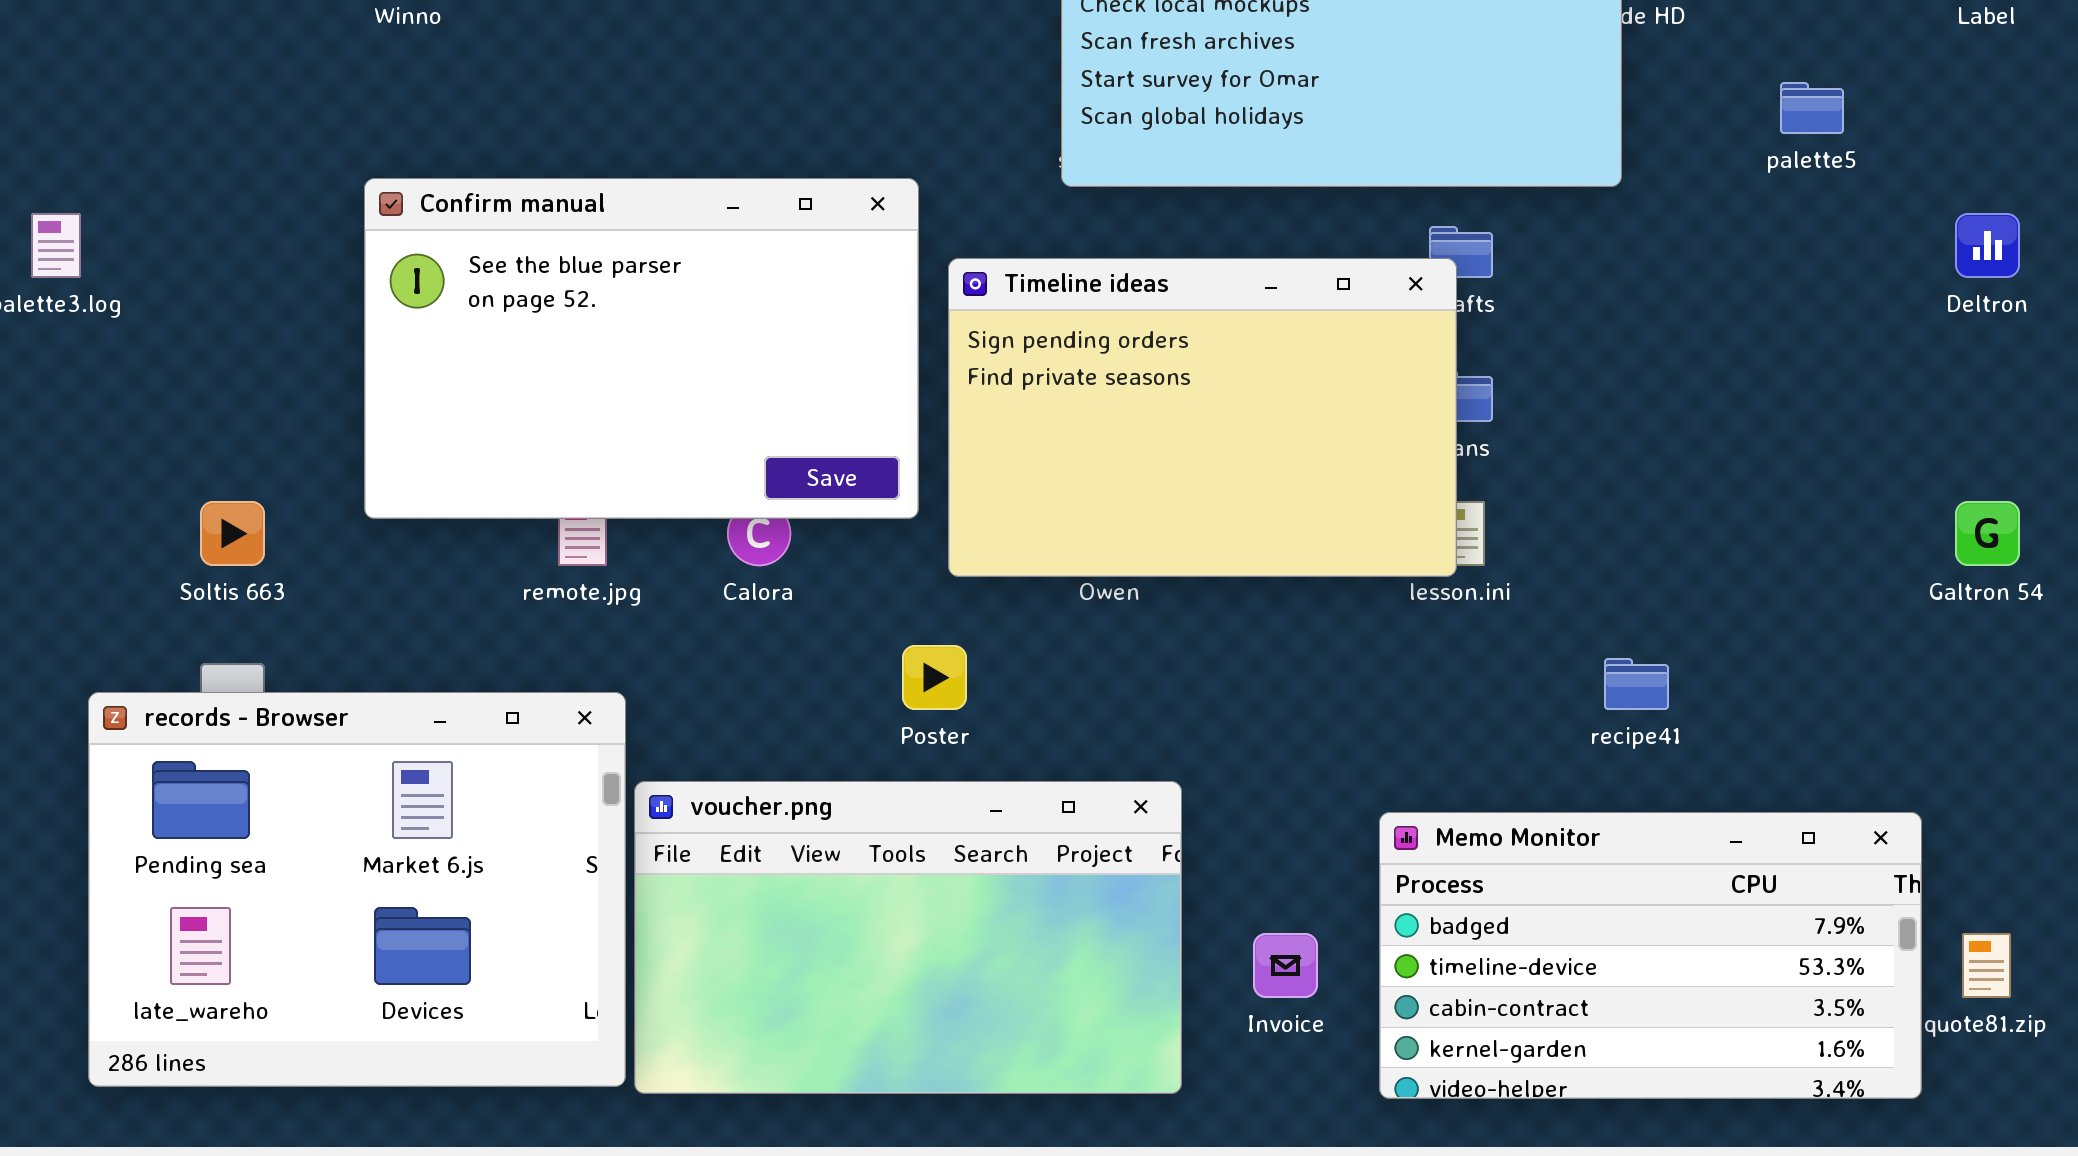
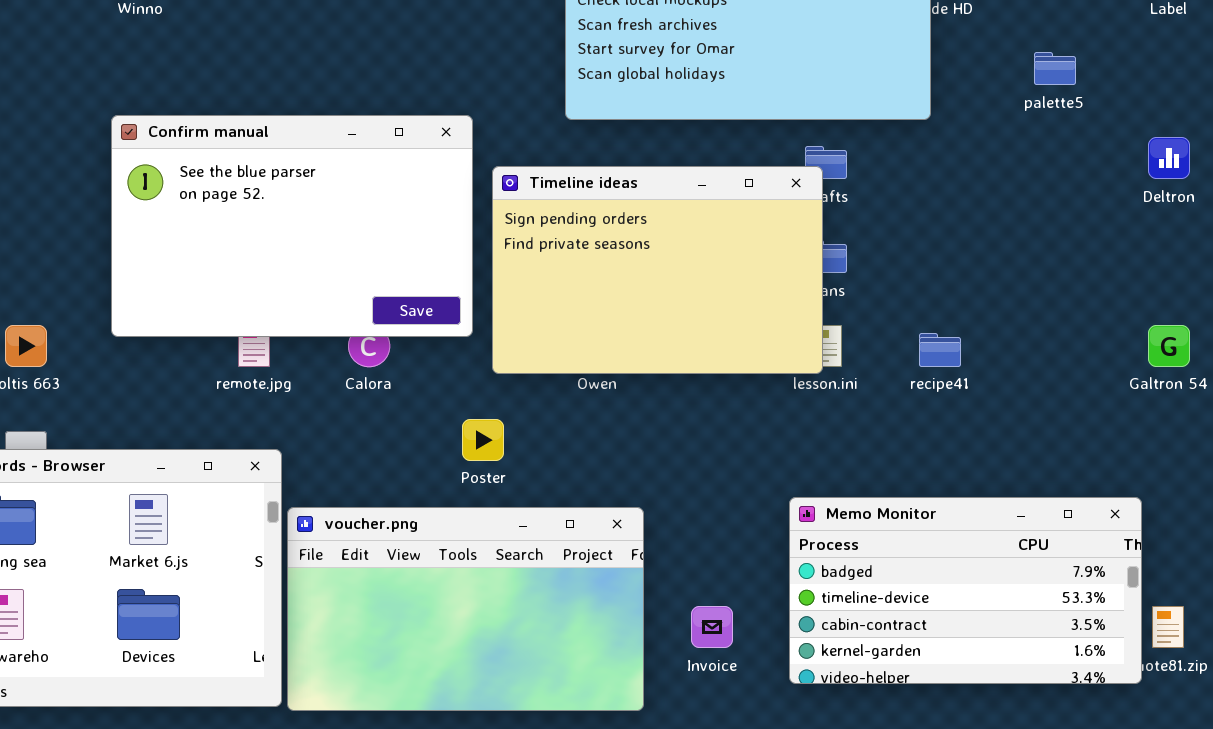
recipe41: [1604,658,1669,710] -> [919,333,961,367], moved
Memo Monitor: [1379,812,1922,1099] -> [789,497,1142,684], moved

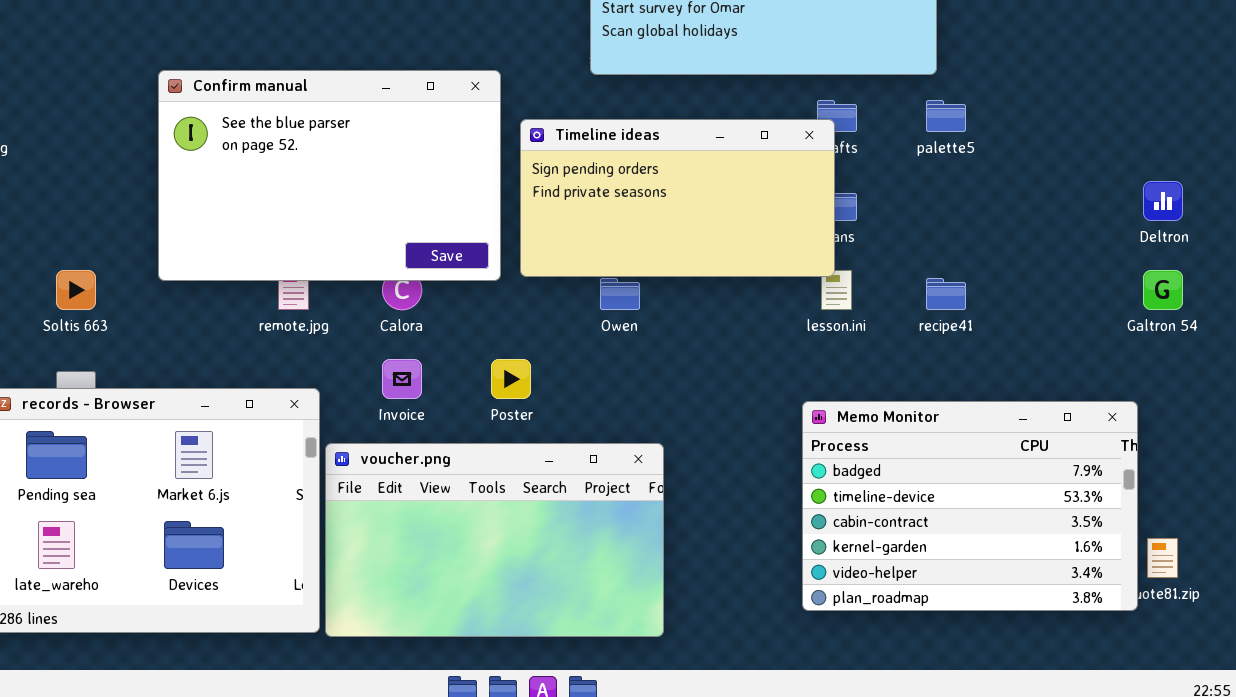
palette5: [1034,52,1076,85] -> [926,100,966,132], moved
Deltron: [1148,137,1190,179] -> [1143,181,1183,221], moved
Timeline ideas: [492,166,823,374] -> [520,119,835,277], resized
Memo Monitor: [789,497,1142,684] -> [802,401,1138,611], resized
Invoice: [691,606,733,648] -> [382,359,422,399], moved

